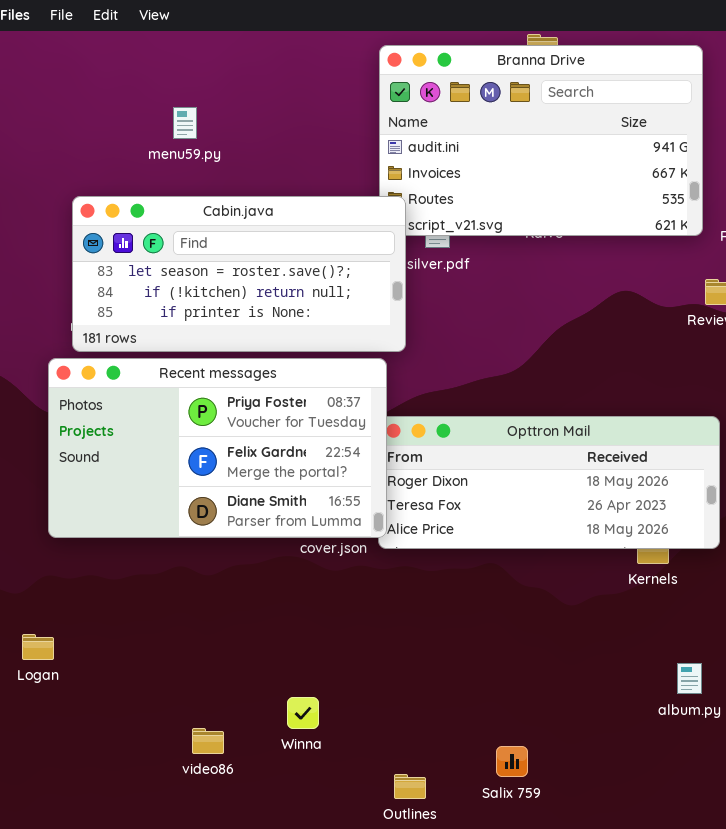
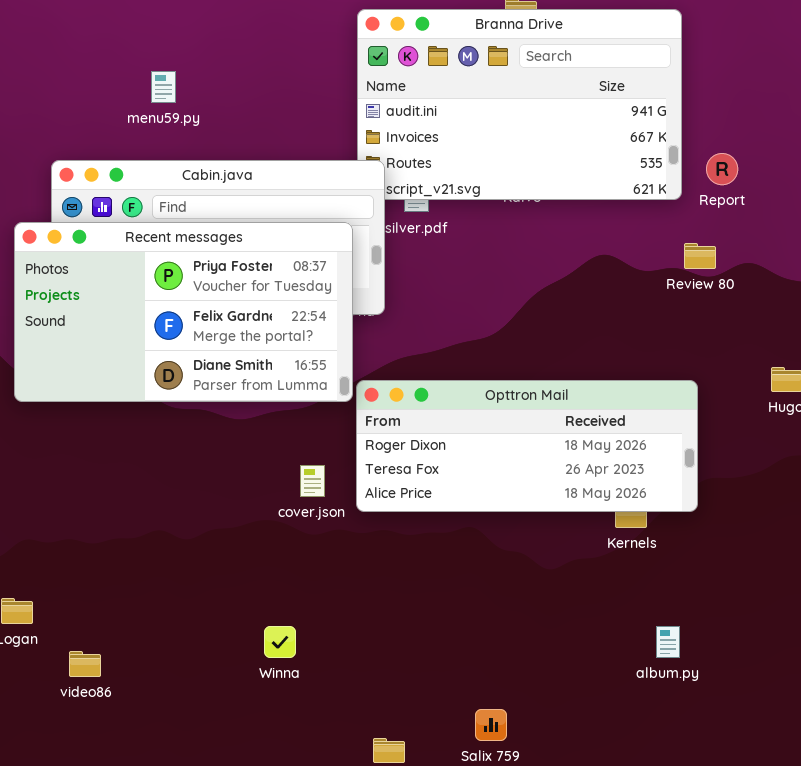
Recent messages: [48,358,387,538] -> [14,222,353,402], moved
Winna: [287,697,319,729] -> [264,626,296,658], moved
video86: [192,728,224,754] -> [69,651,101,677], moved

